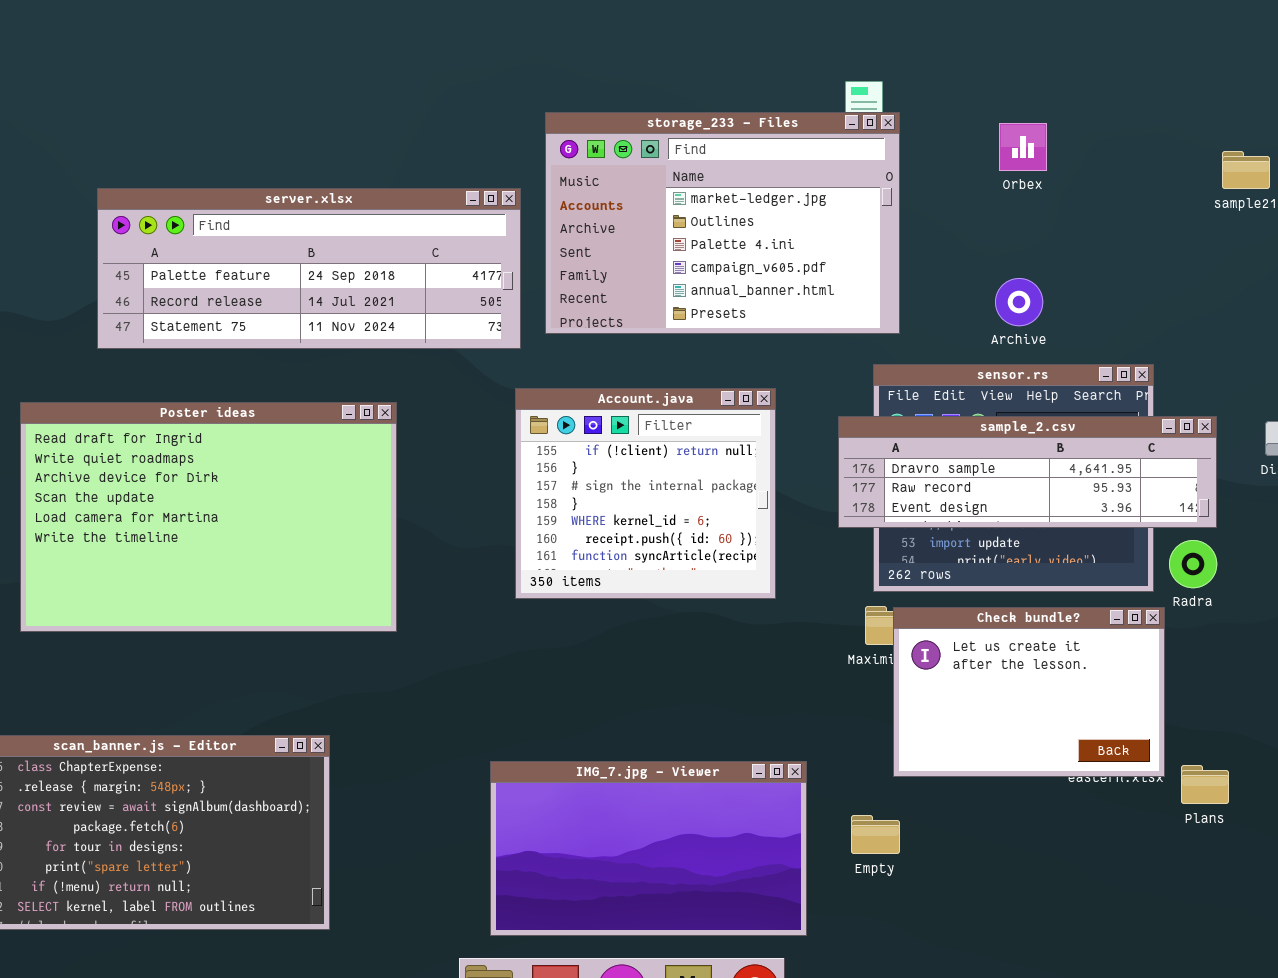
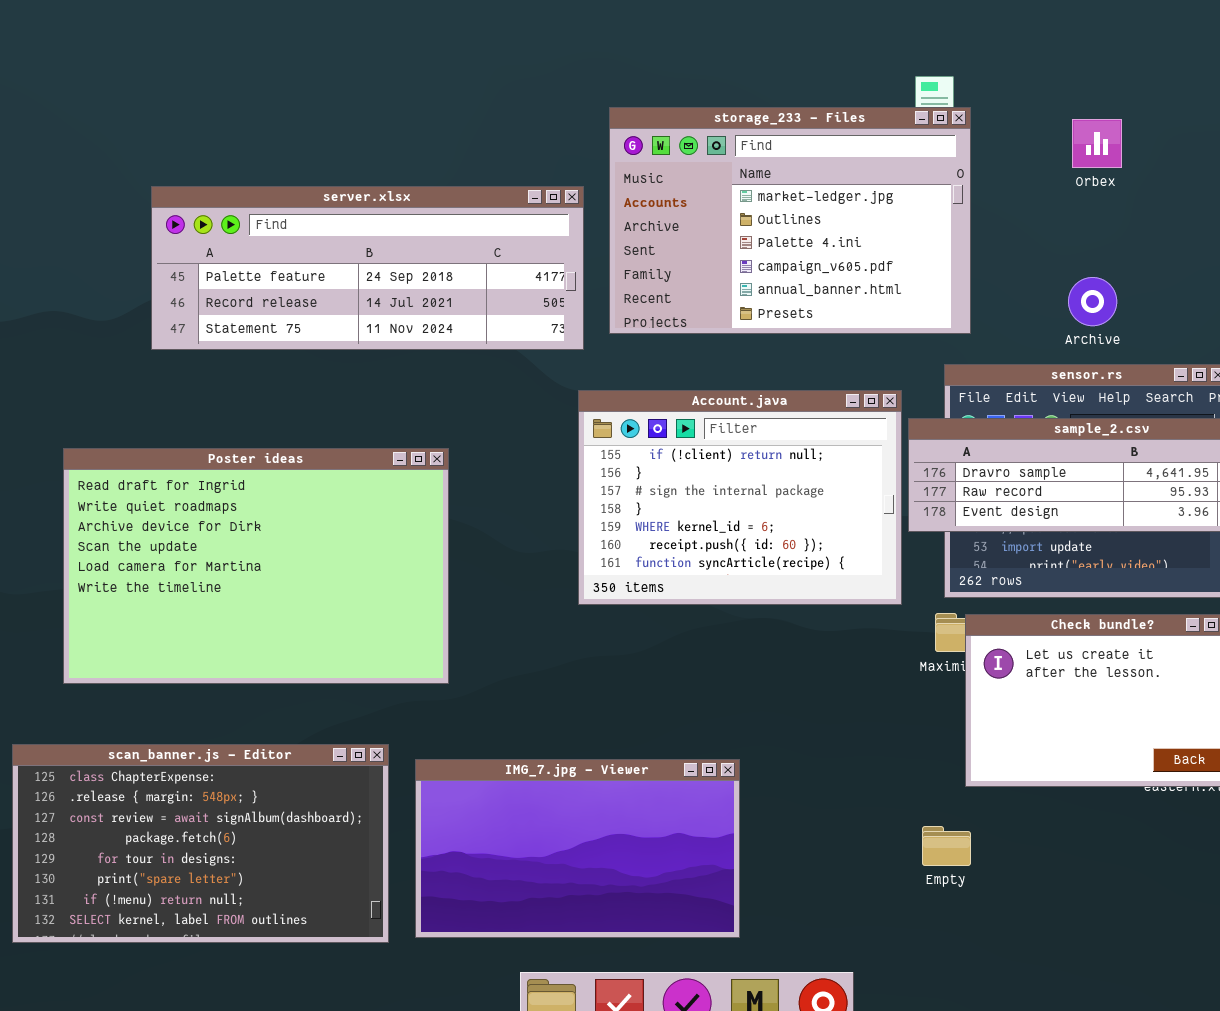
Account.java: [515,388,776,599] -> [578,390,902,605], resized
Poster ideas: [20,402,397,632] -> [63,448,449,684], moved
IMG_7.jpg - Viewer: [490,761,807,936] -> [415,759,740,938], moved

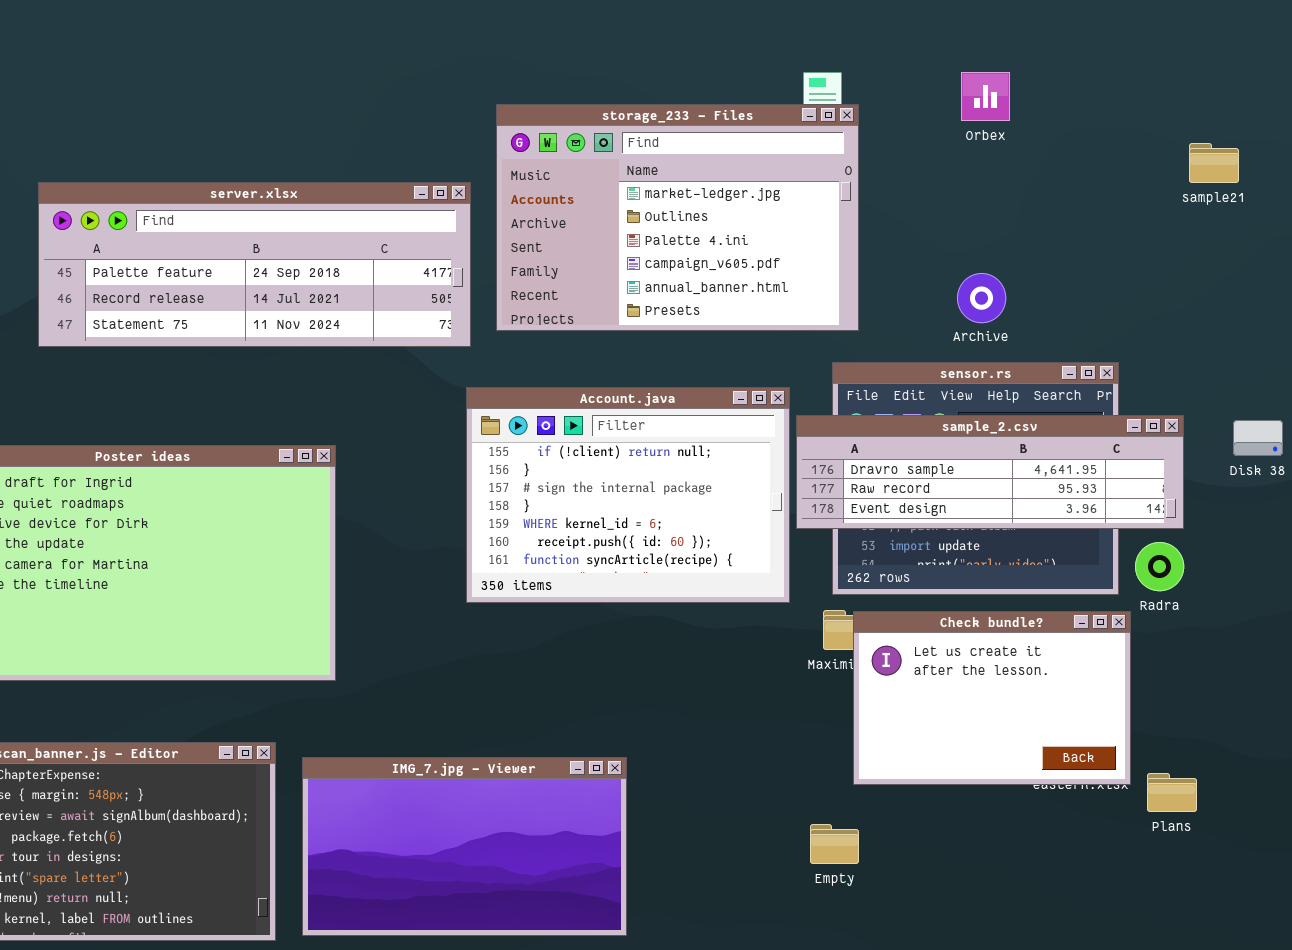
Orbex: [1072,119,1122,168] -> [961,72,1010,121], moved

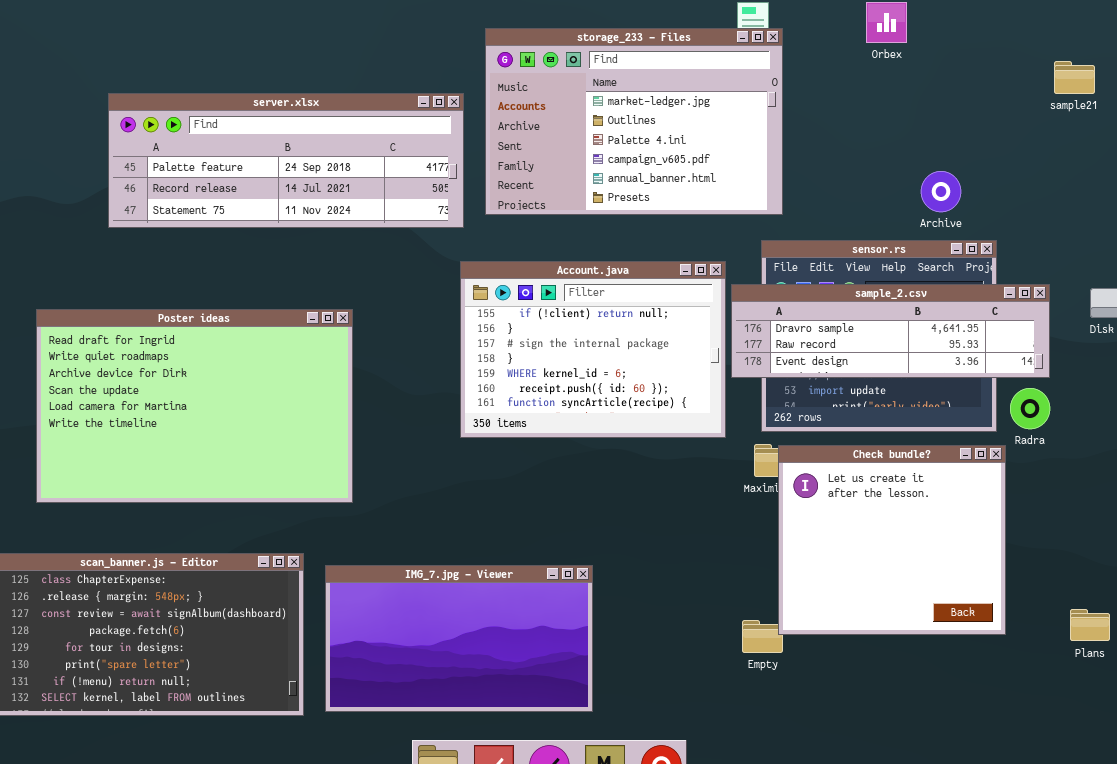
Archive: [957,273,1006,323] -> [921,171,961,212], moved
Check bundle?: [853,611,1131,785] -> [778,445,1006,635], resized
Plans: [1147,773,1197,812] -> [1070,609,1110,641], moved

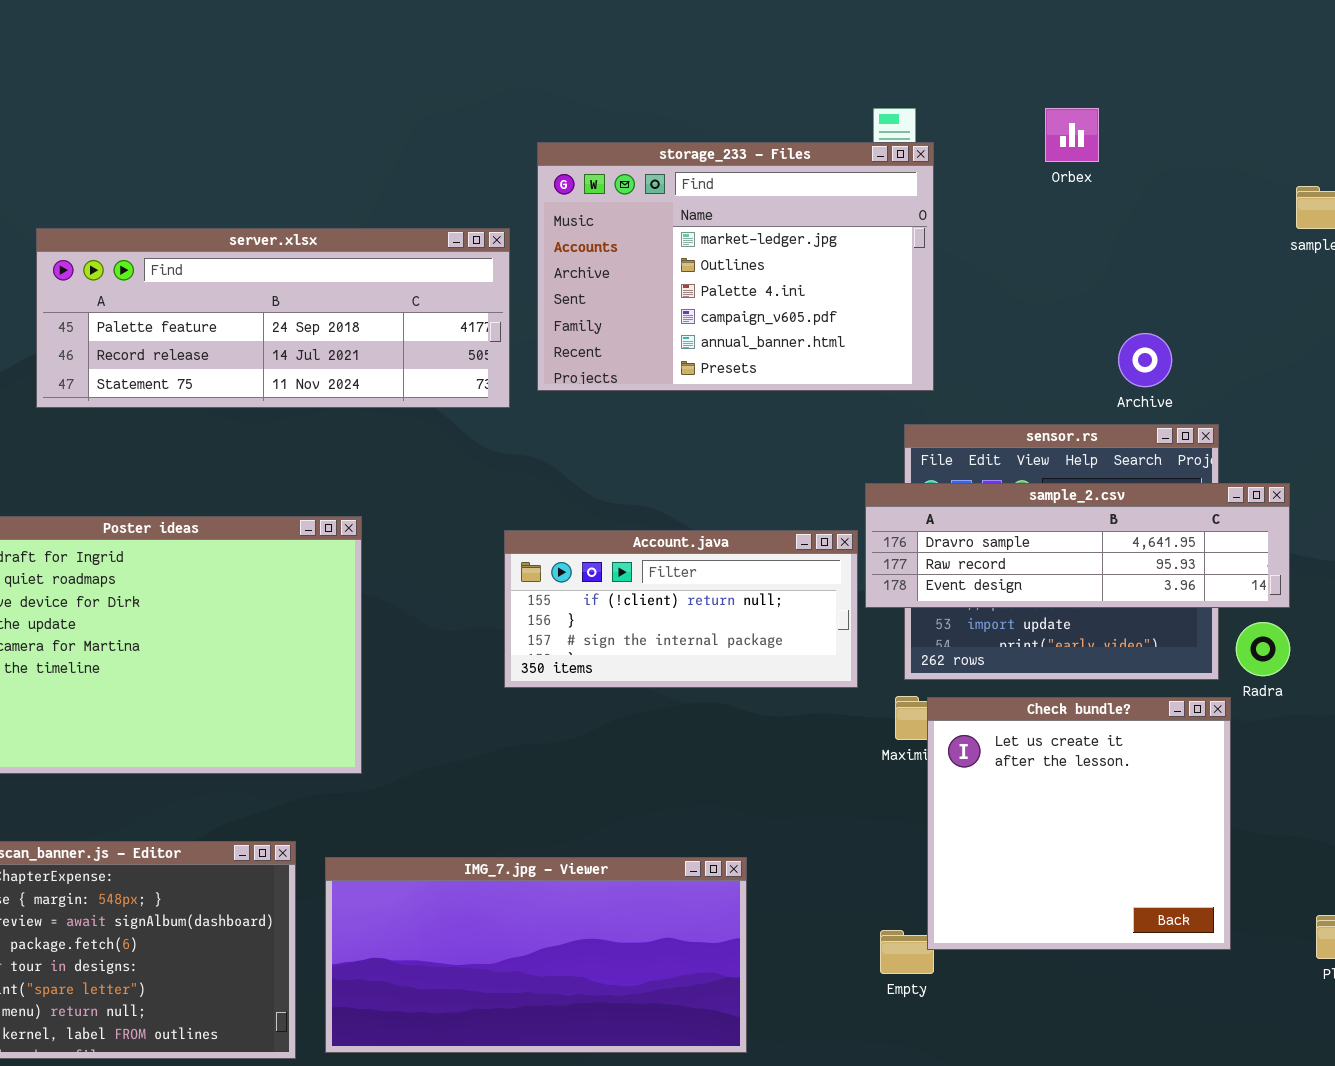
Account.java: [460,261,726,438] -> [504,530,858,688], resized
IMG_7.jpg - Viewer: [325,565,593,712] -> [325,857,747,1053], resized

